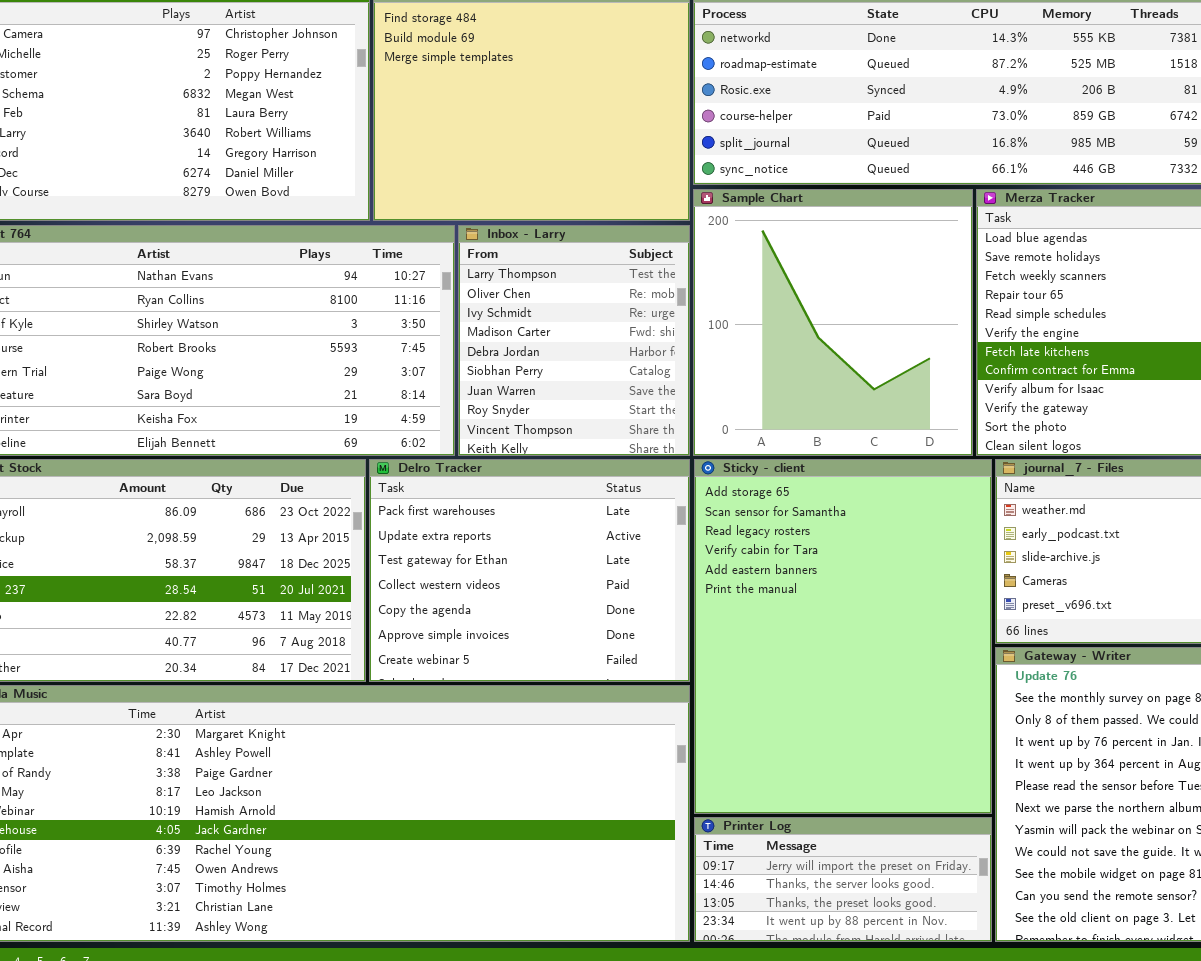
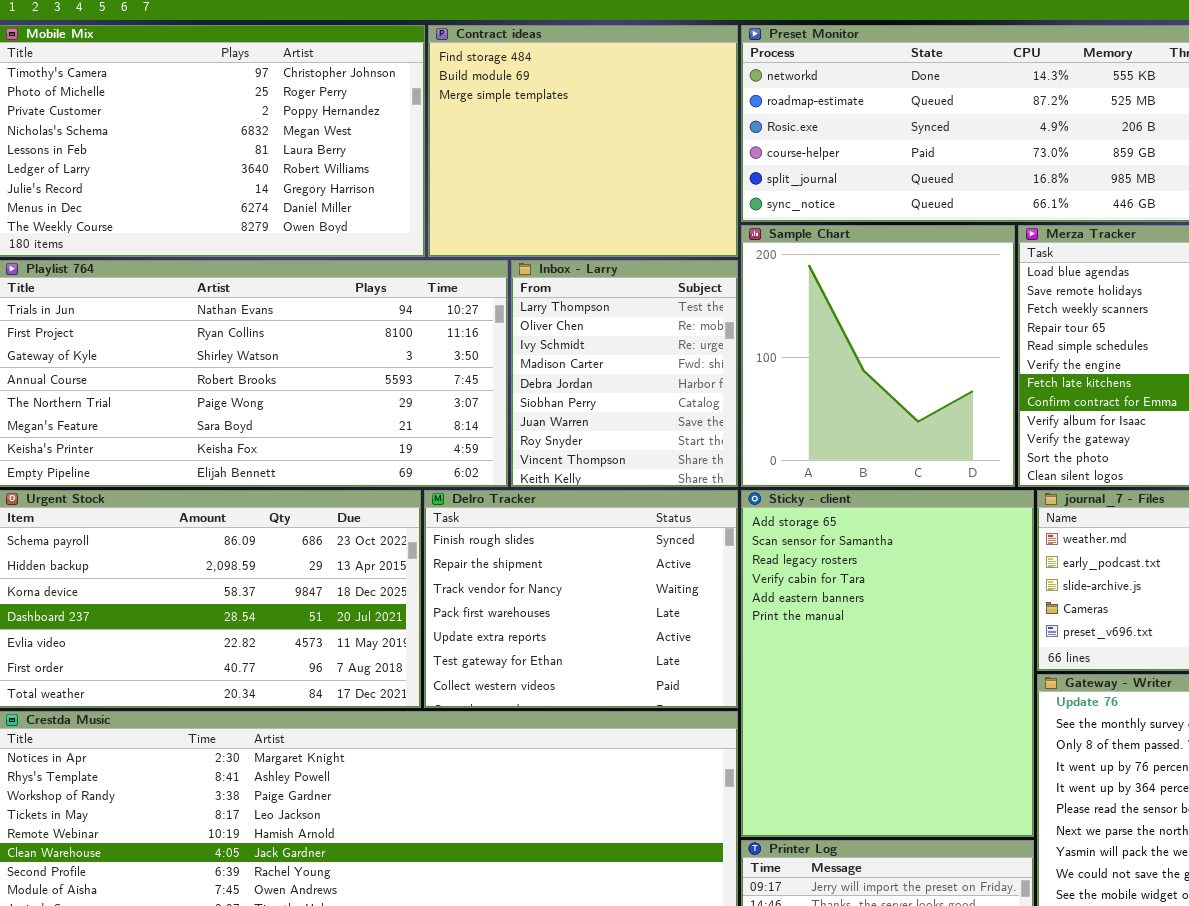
Delro Tracker: [369,459,690,682] -> [424,490,738,708], scrolled up 3 rows

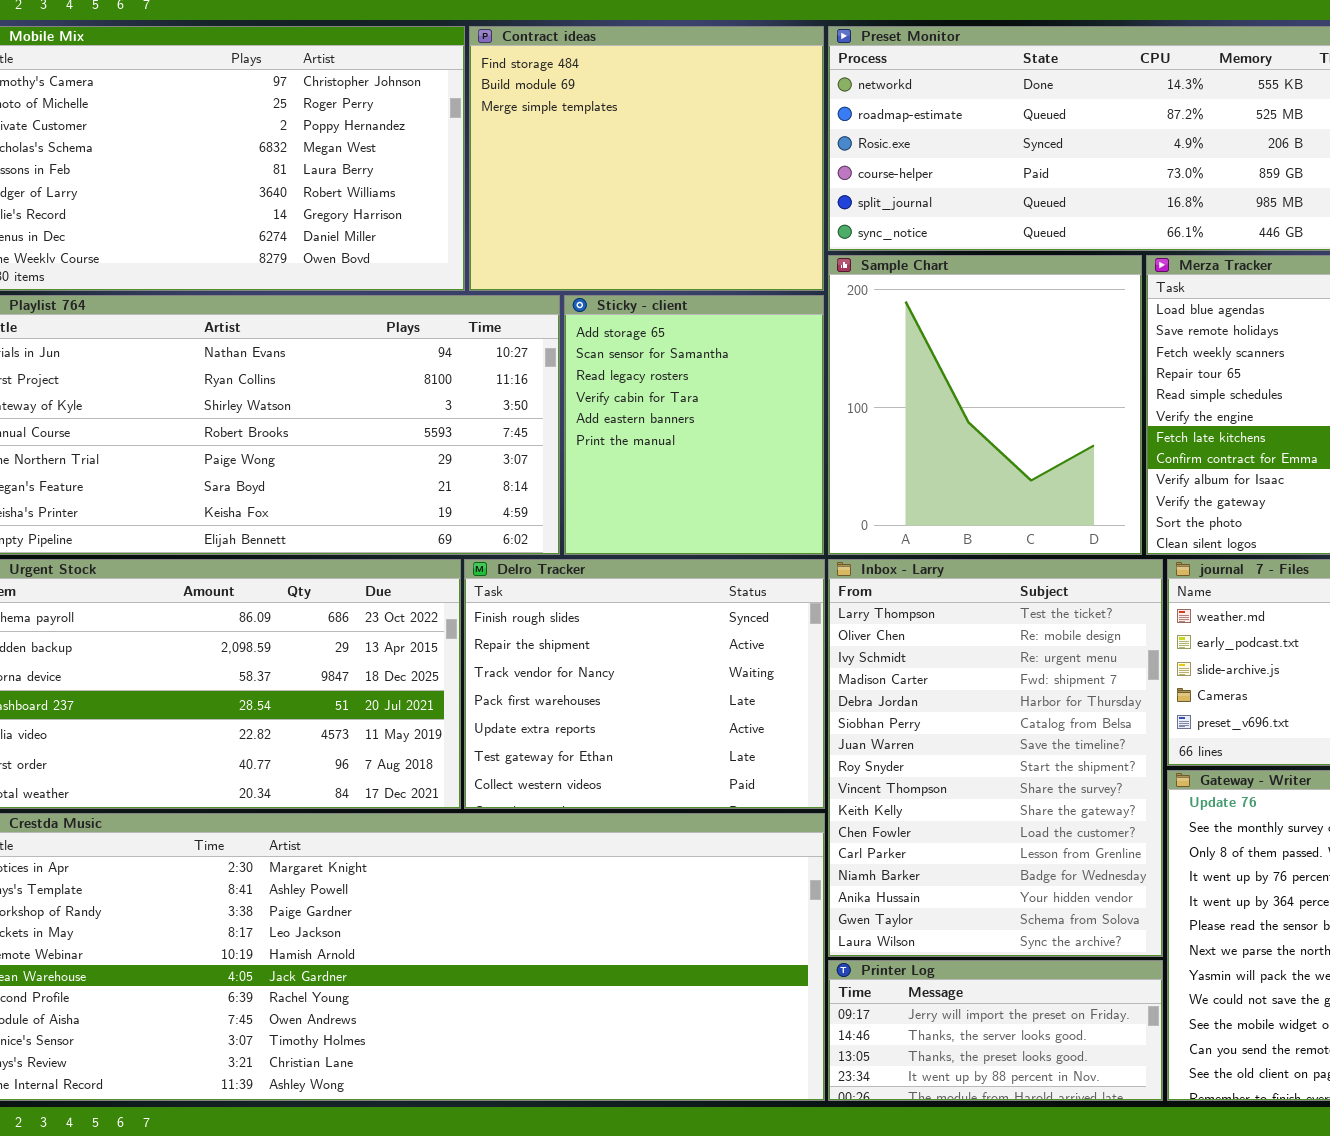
Inbox - Larry: [511,260,738,487] -> [828,559,1163,957], moved, resized
Sticky - client: [741,490,1034,837] -> [564,295,824,555], moved, resized

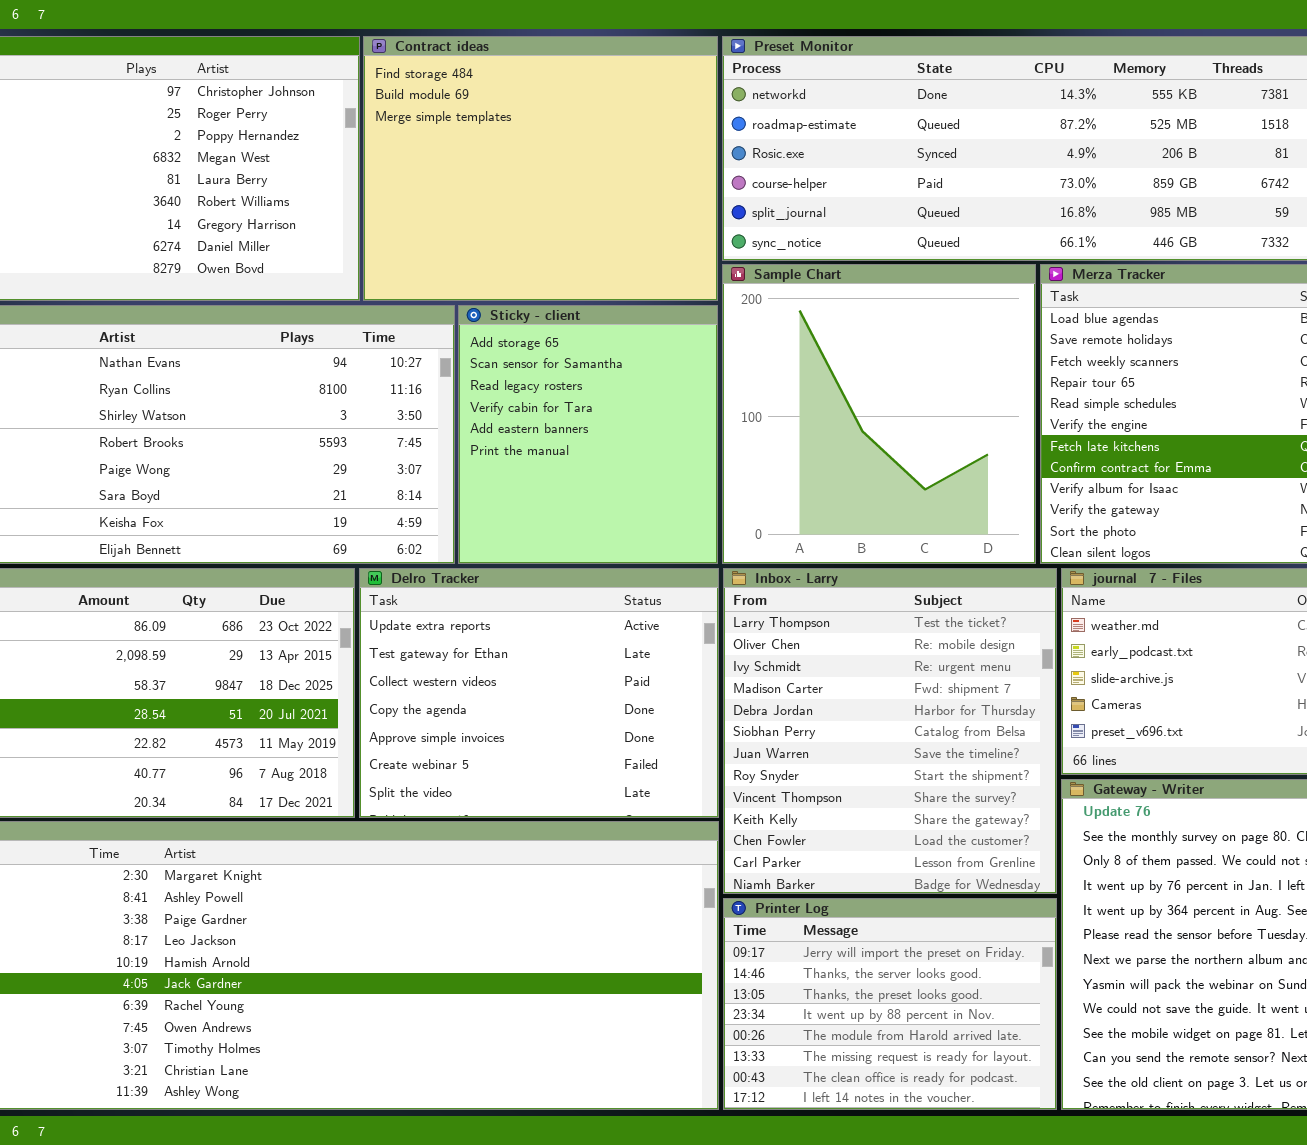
Delro Tracker: [464,559,825,809] -> [359,568,719,818], scrolled down 4 rows
Inbox - Larry: [828,559,1163,957] -> [723,568,1057,894], resized
Printer Log: [828,960,1163,1101] -> [723,898,1057,1110], resized

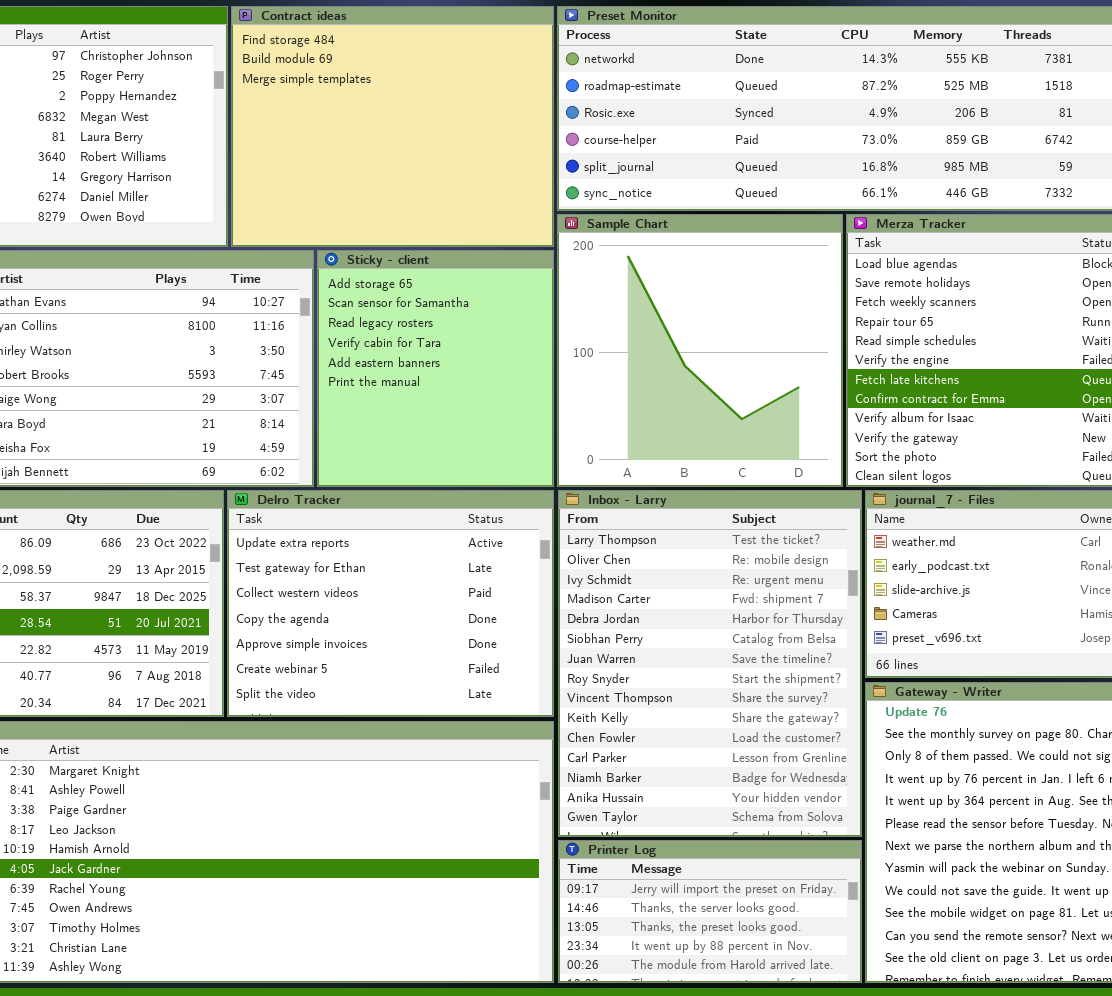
Inbox - Larry: [723,568,1057,894] -> [558,490,862,837], resized
Printer Log: [723,898,1057,1110] -> [558,840,862,983], resized

